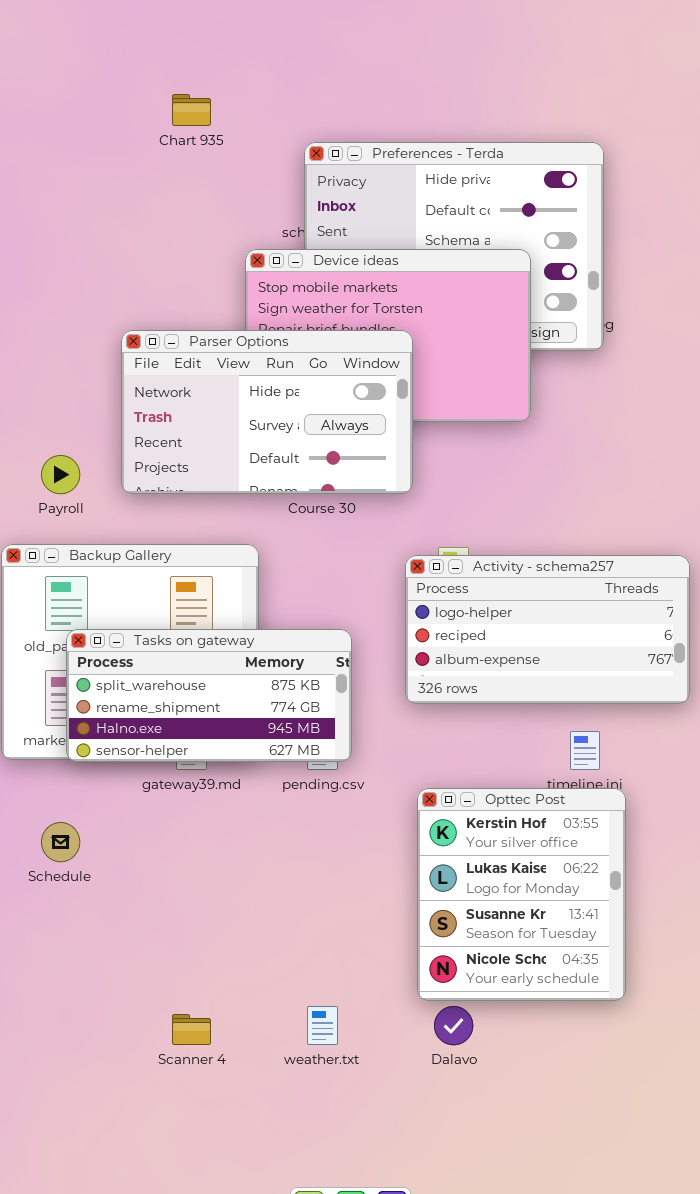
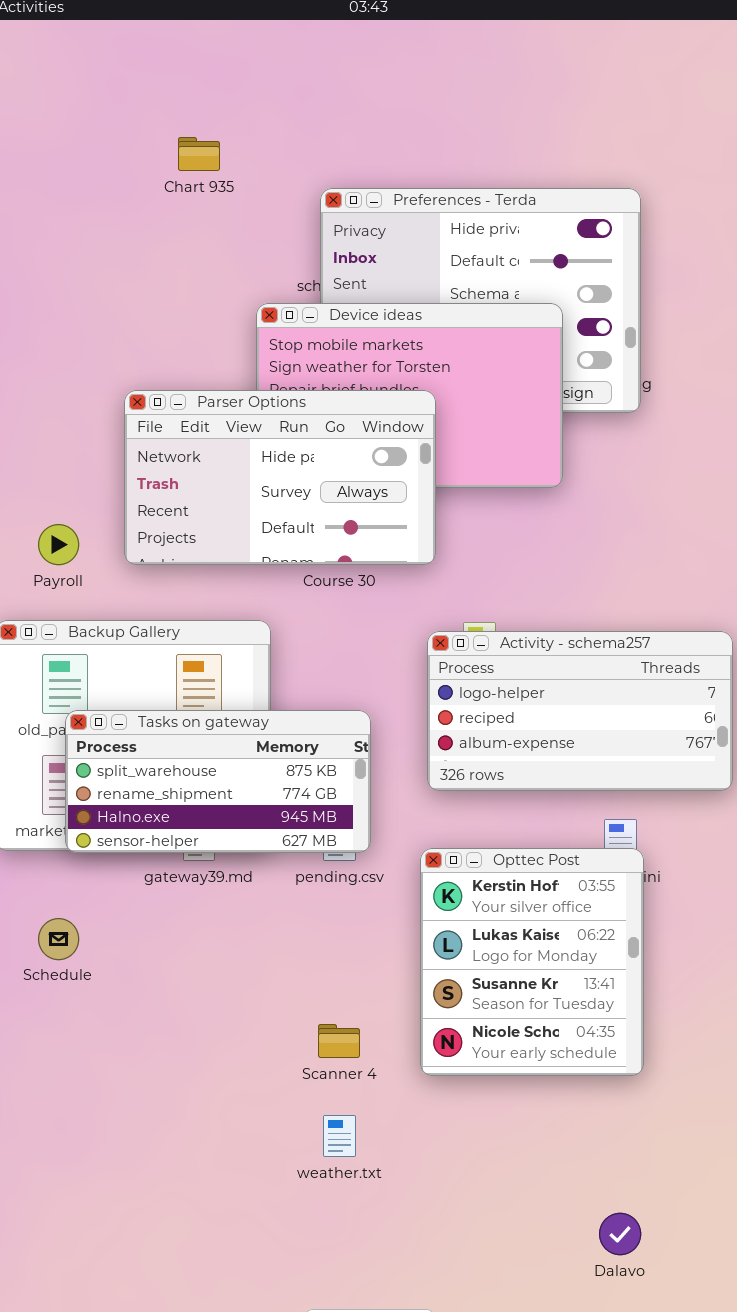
Opttec Post: [417,788,626,1001] -> [420,848,644,1076], moved
Dalavo: [434,1006,473,1045] -> [599,1213,641,1255], moved
Scanner 4: [172,1014,211,1045] -> [318,1024,360,1058], moved

